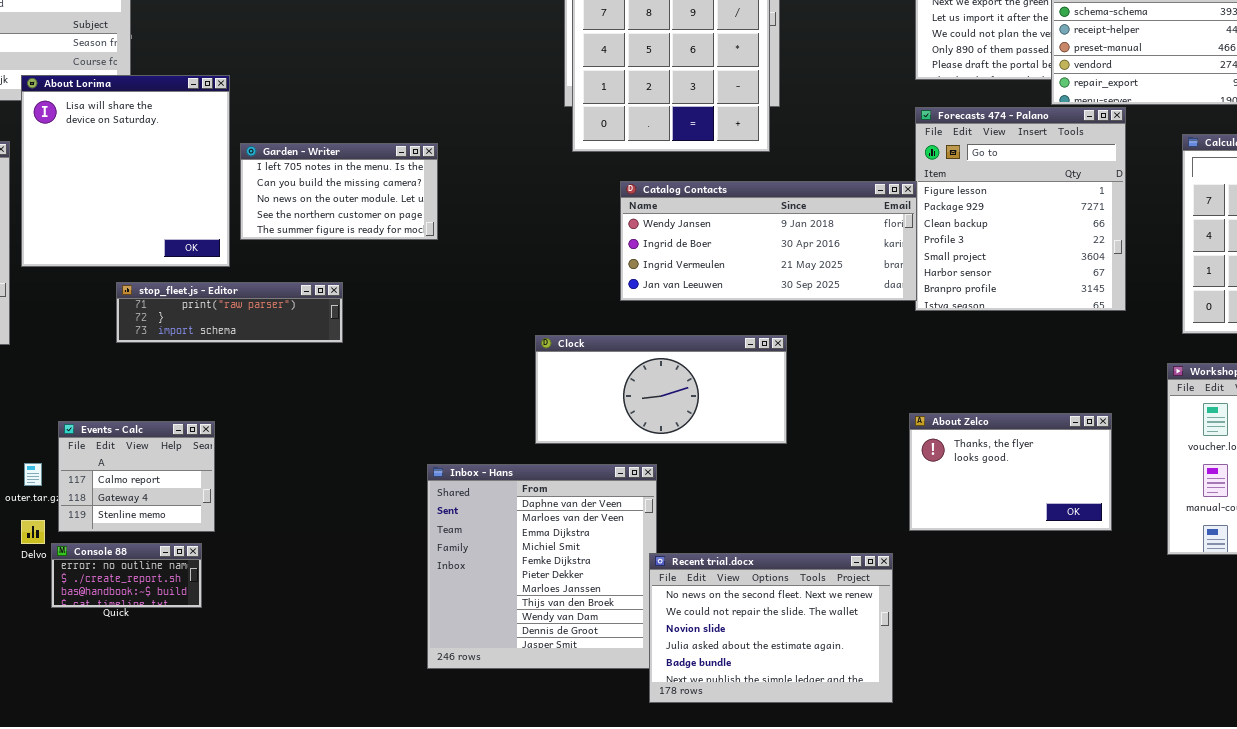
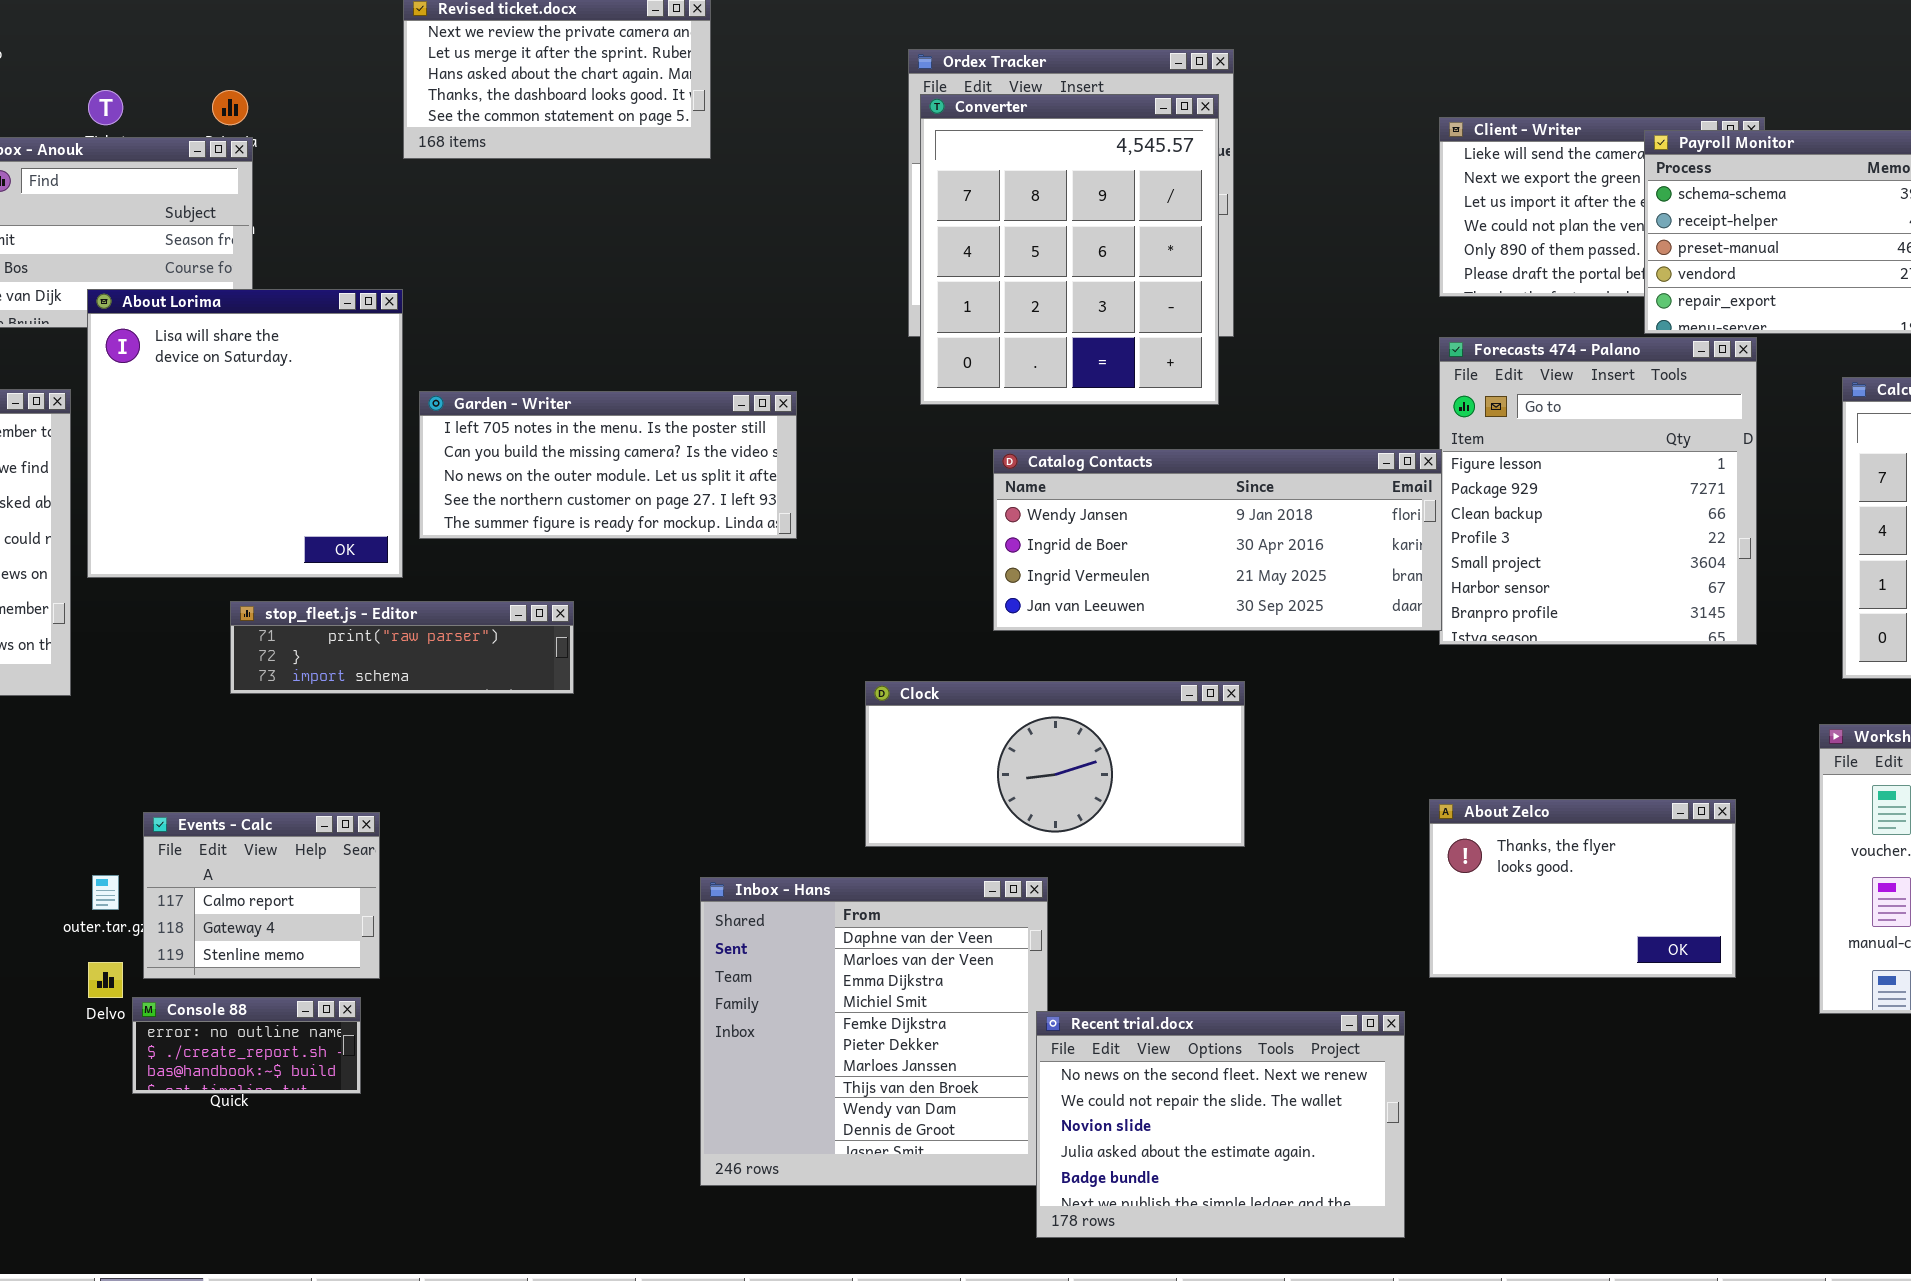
Garden - Writer: [240,143,438,240] -> [419,391,797,539], resized

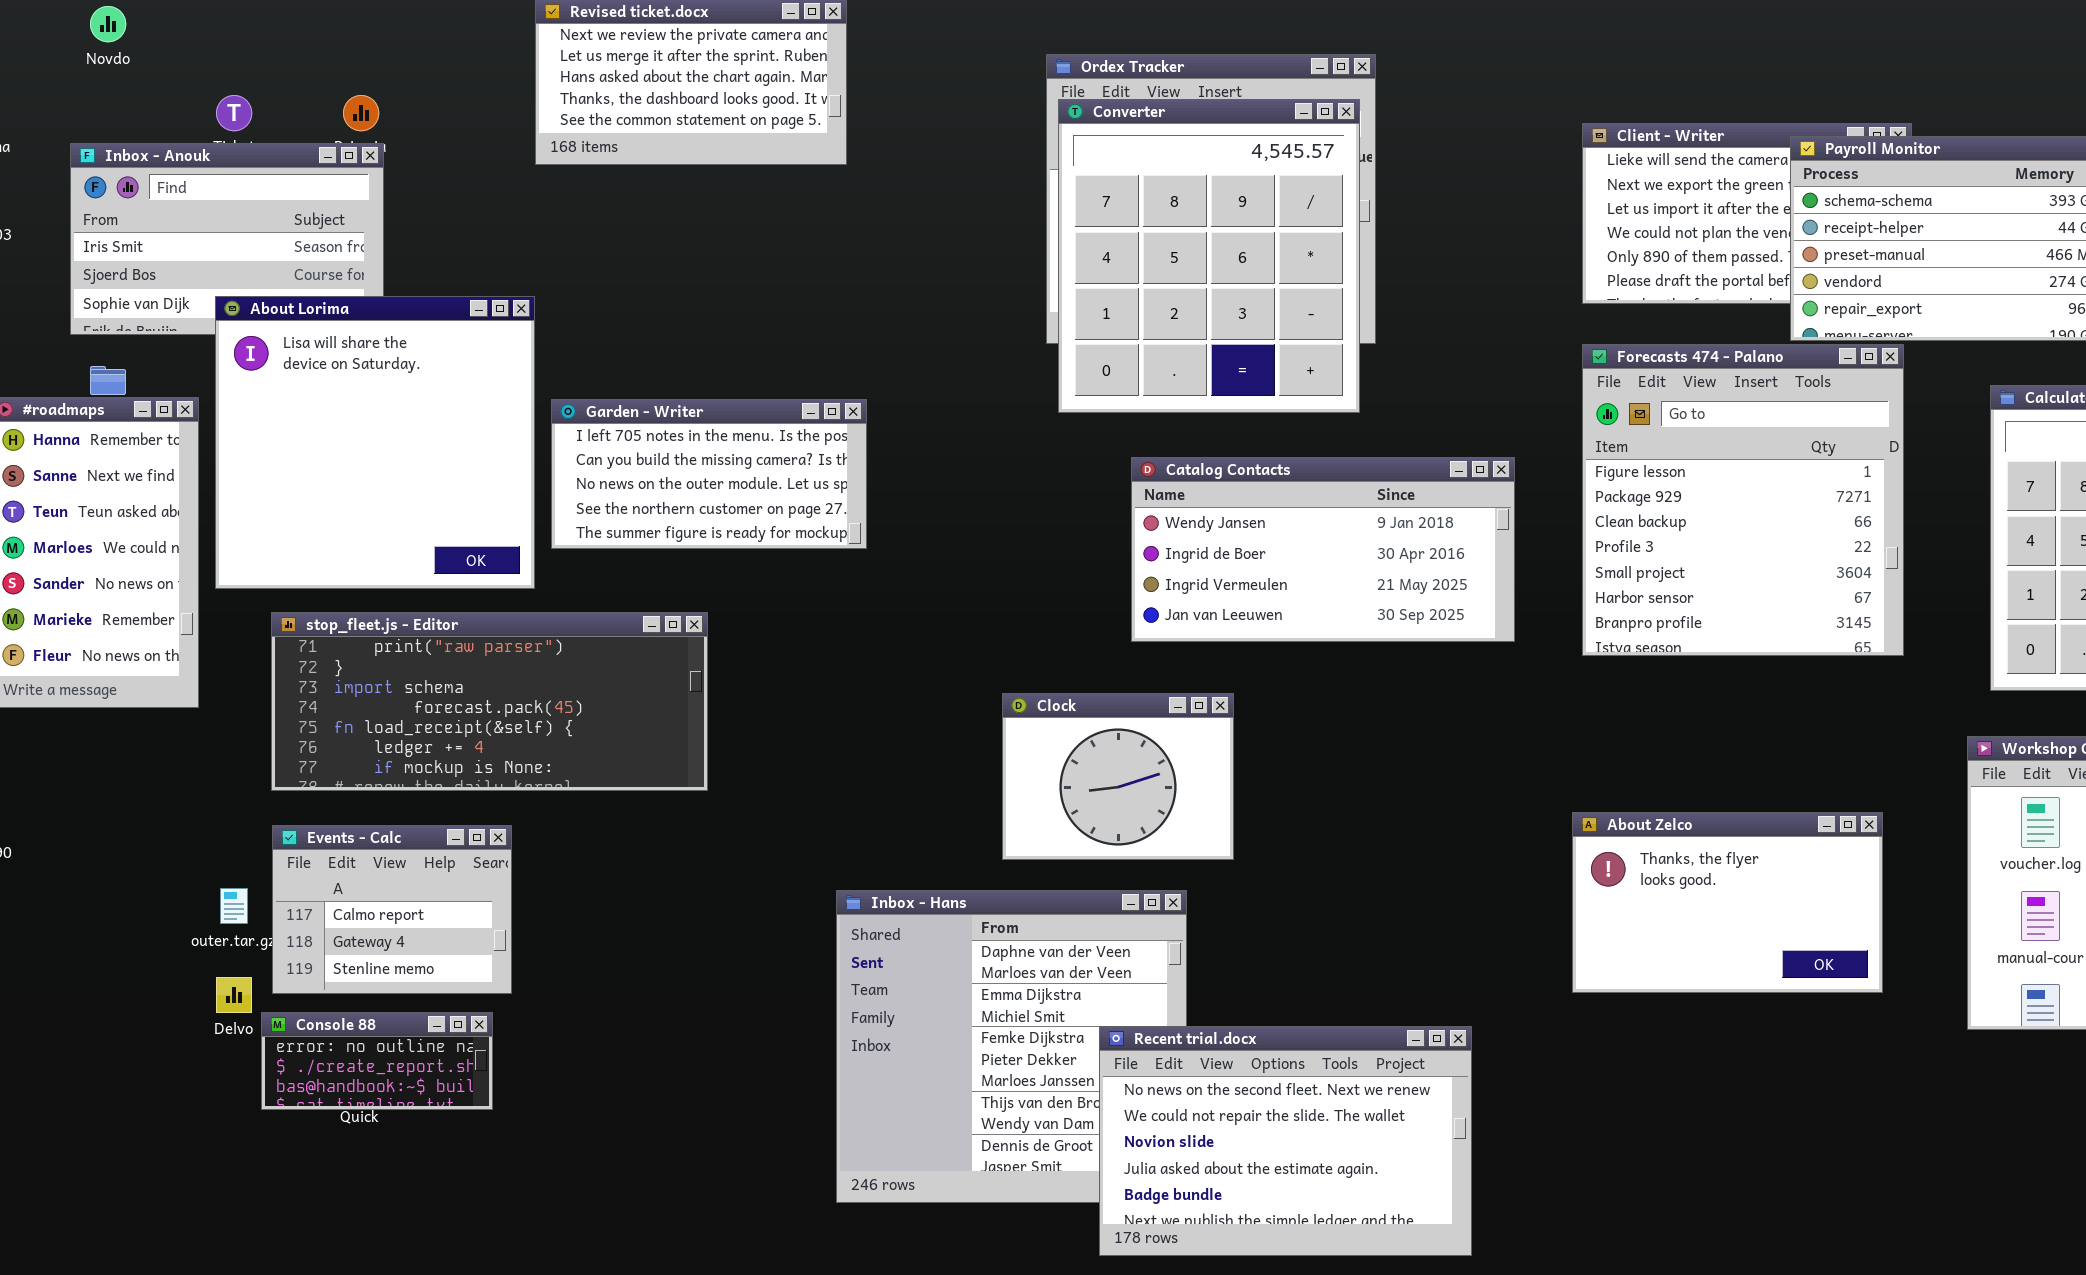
Garden - Writer: [419,391,797,539] -> [551,399,867,549], resized
Catalog Contacts: [993,449,1442,631] -> [1131,457,1515,642], resized
stop_fleet.js - Editor: [230,601,574,694] -> [271,612,708,791], resized
Clock: [865,681,1245,847] -> [1002,693,1234,860], resized
Recent trial.docx: [1036,1011,1405,1238] -> [1099,1026,1472,1256], moved

